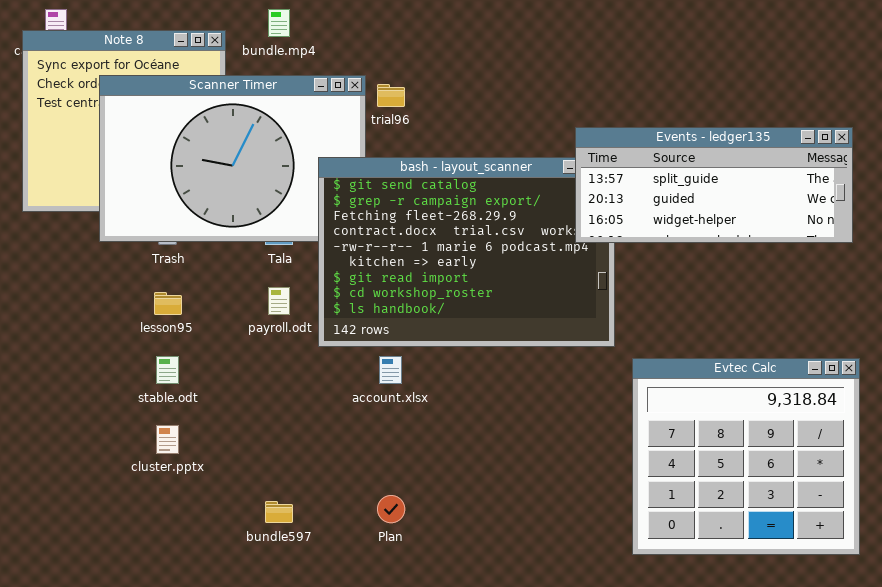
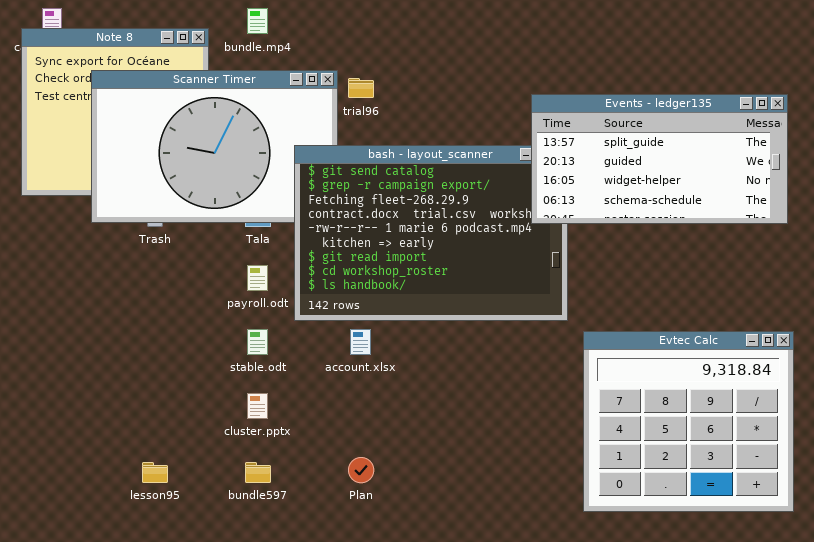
Events - ledger135: [575,127,853,243] -> [531,94,788,224], resized
lesson95: [154,292,182,315] -> [142,462,168,483], moved
stable.odt: [156,356,179,384] -> [247,329,268,355], moved
cluster.pptx: [156,425,179,454] -> [247,393,268,419], moved

